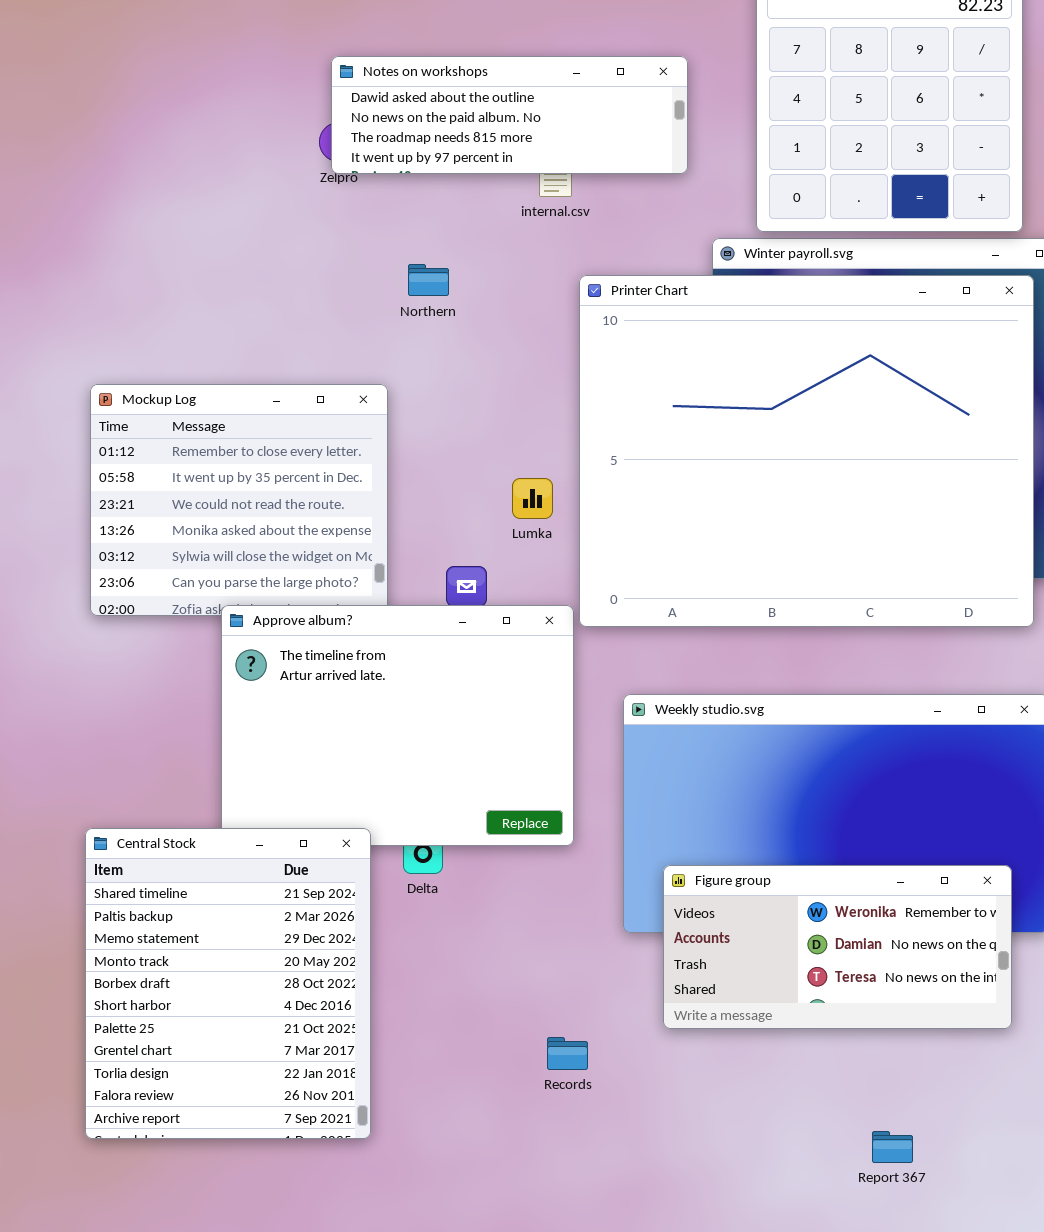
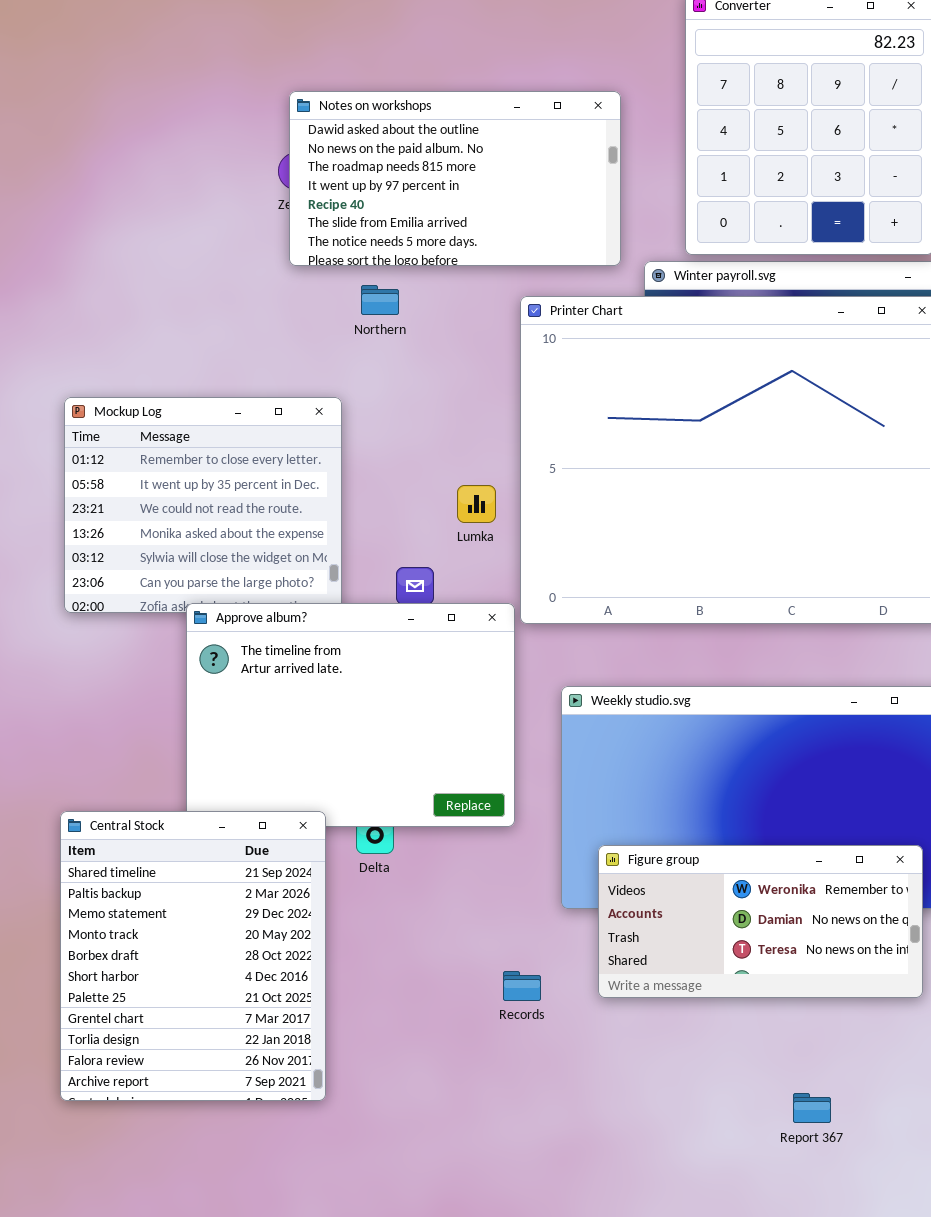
Notes on workshops: [331,56,688,174] -> [289,91,621,266], resized
Records: [547,1037,588,1070] -> [503,971,541,1001], moved

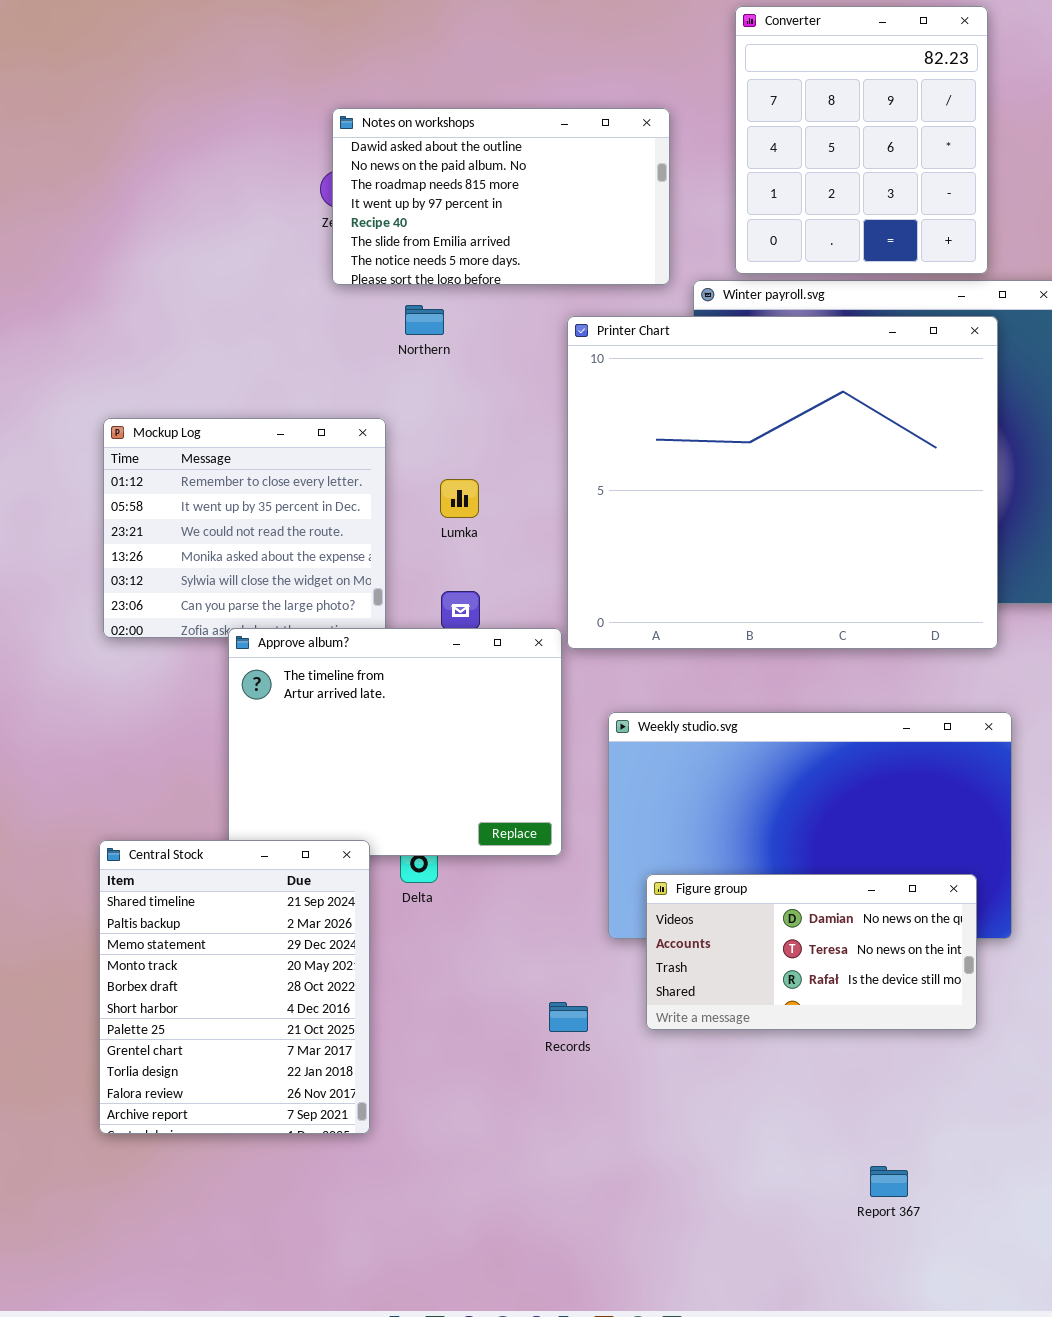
Lumka: [457,485,496,523] -> [440,479,479,518], moved
Figure group: [598,845,923,998] -> [646,874,977,1030], scrolled down 1 row
Report 367: [793,1093,831,1123] -> [870,1166,908,1197], moved

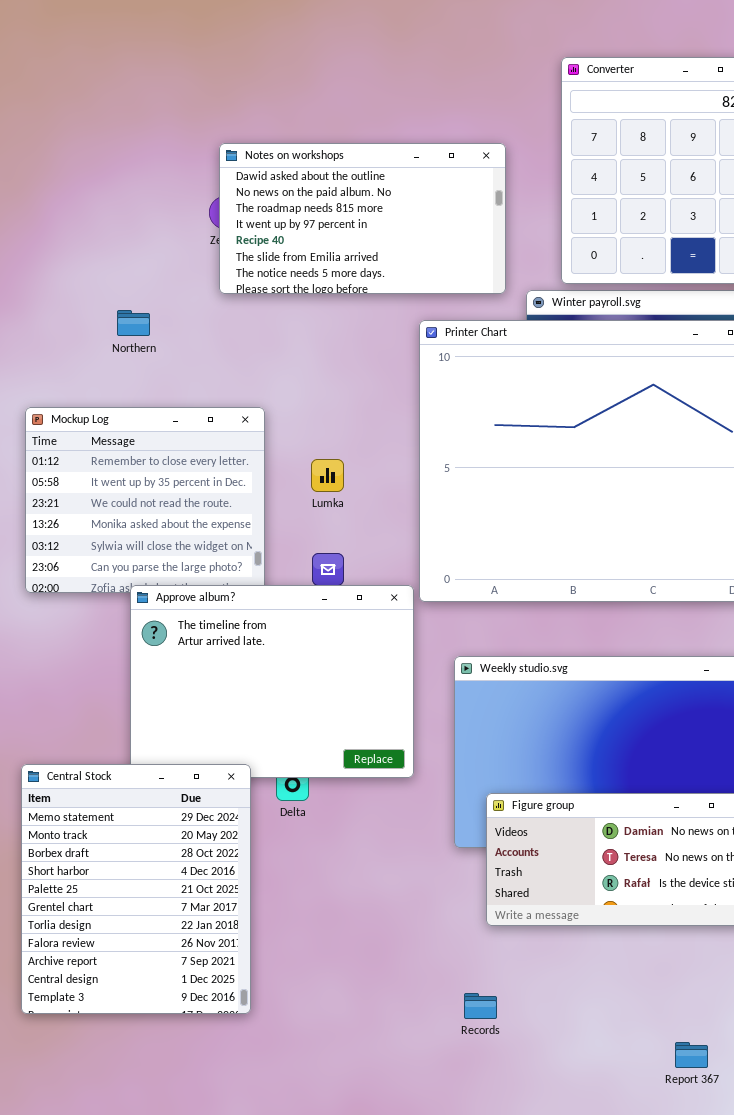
Northern: [405,305,444,335] -> [117,310,150,336], moved
Central Stock: [99,840,370,1134] -> [21,764,251,1014], scrolled down 2 rows
Records: [549,1002,588,1032] -> [464,993,497,1019], moved

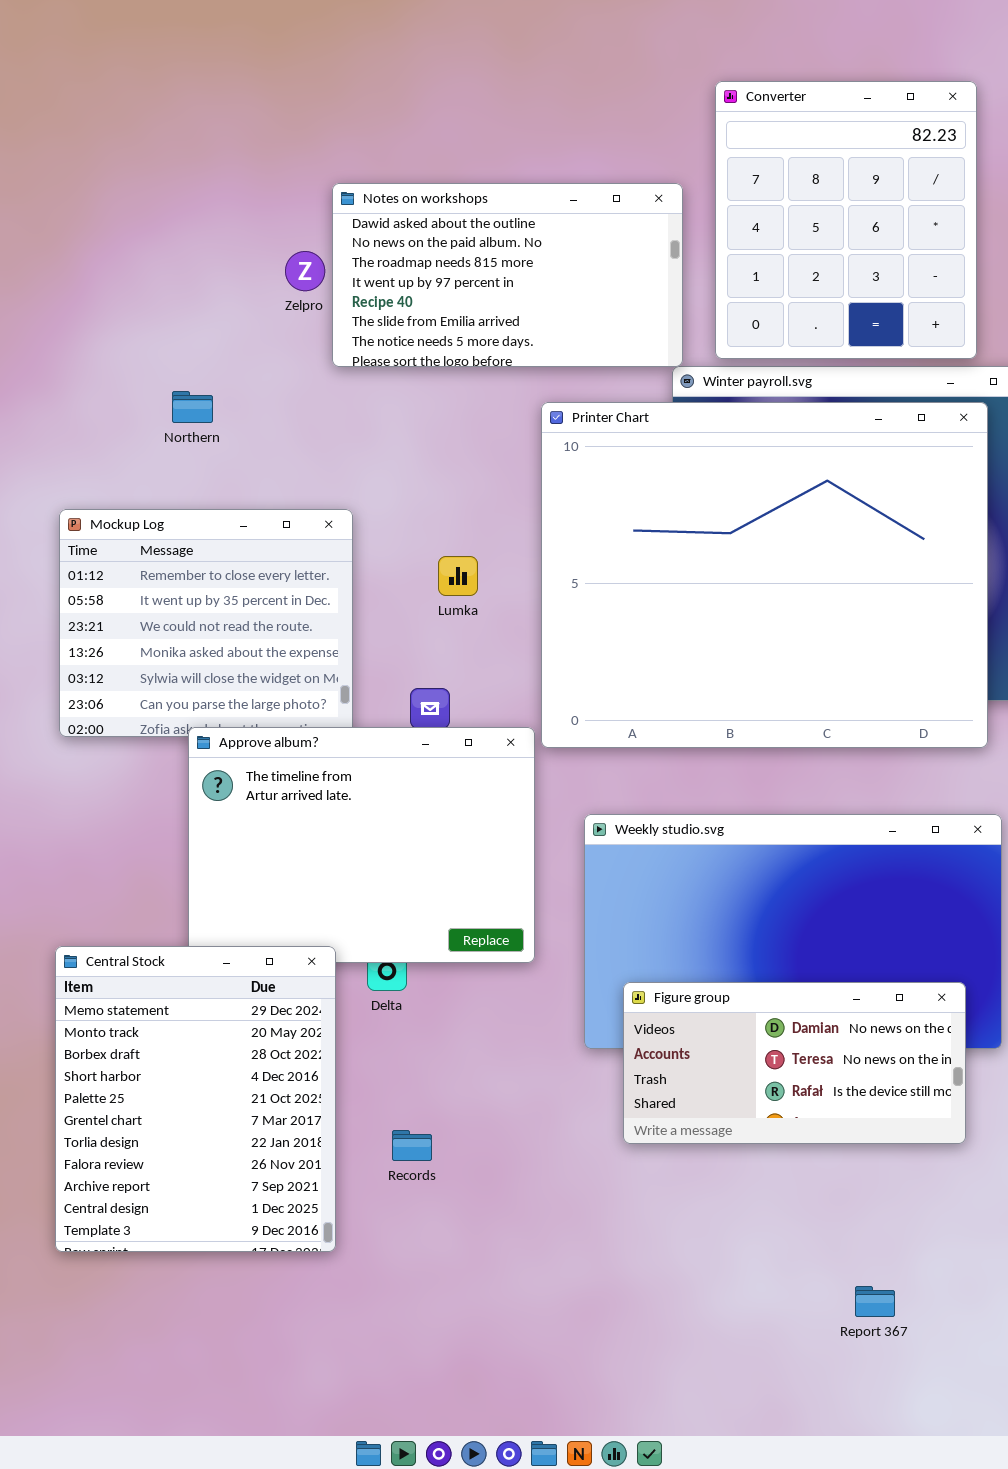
Notes on workshops: [219,143,506,294] -> [332,183,683,367], moved
Lumka: [311,459,344,492] -> [438,556,478,596], moved
Records: [464,993,497,1019] -> [392,1130,432,1161], moved

